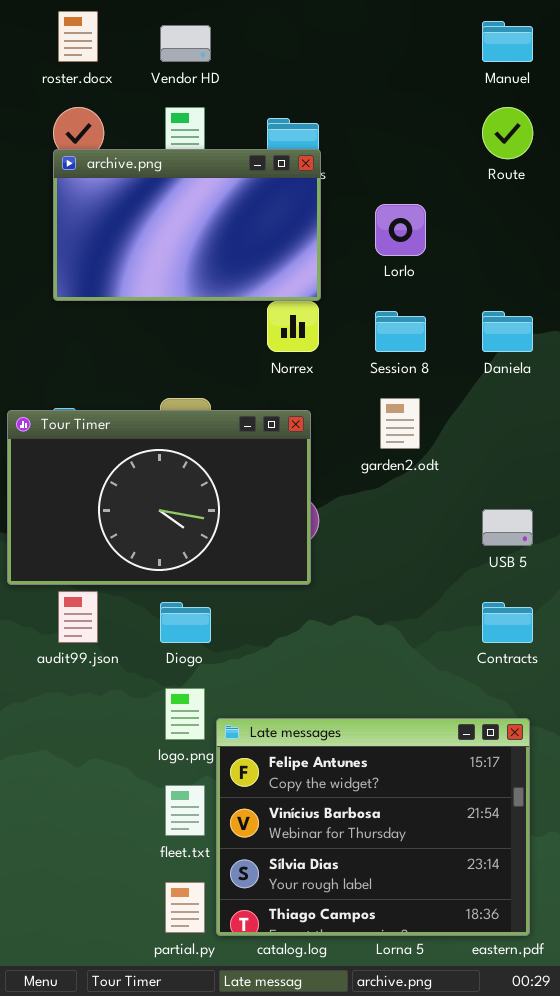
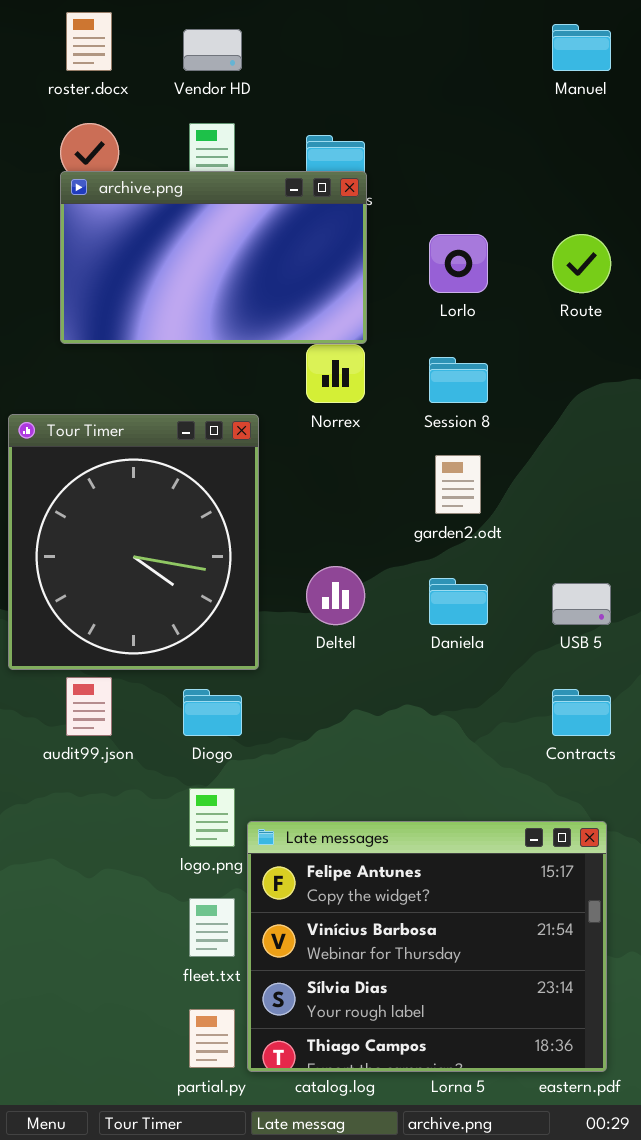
Route: [482,107,533,159] -> [552,234,611,293], moved
Daniela: [482,311,533,352] -> [429,578,488,625], moved
Tour Timer: [7,410,311,585] -> [8,414,259,670], resized

